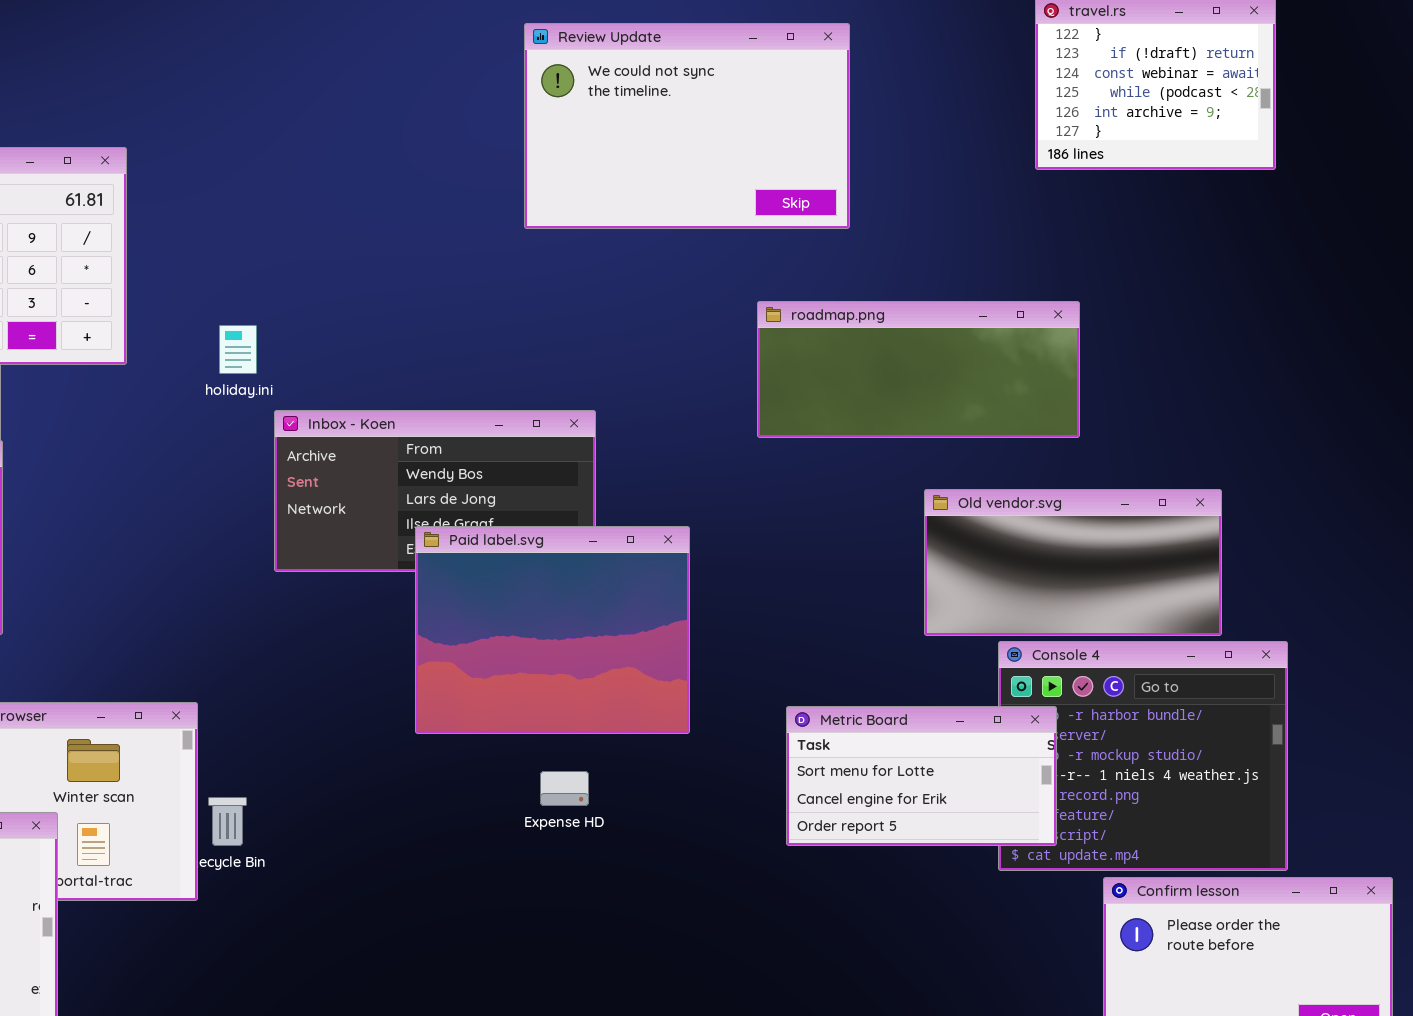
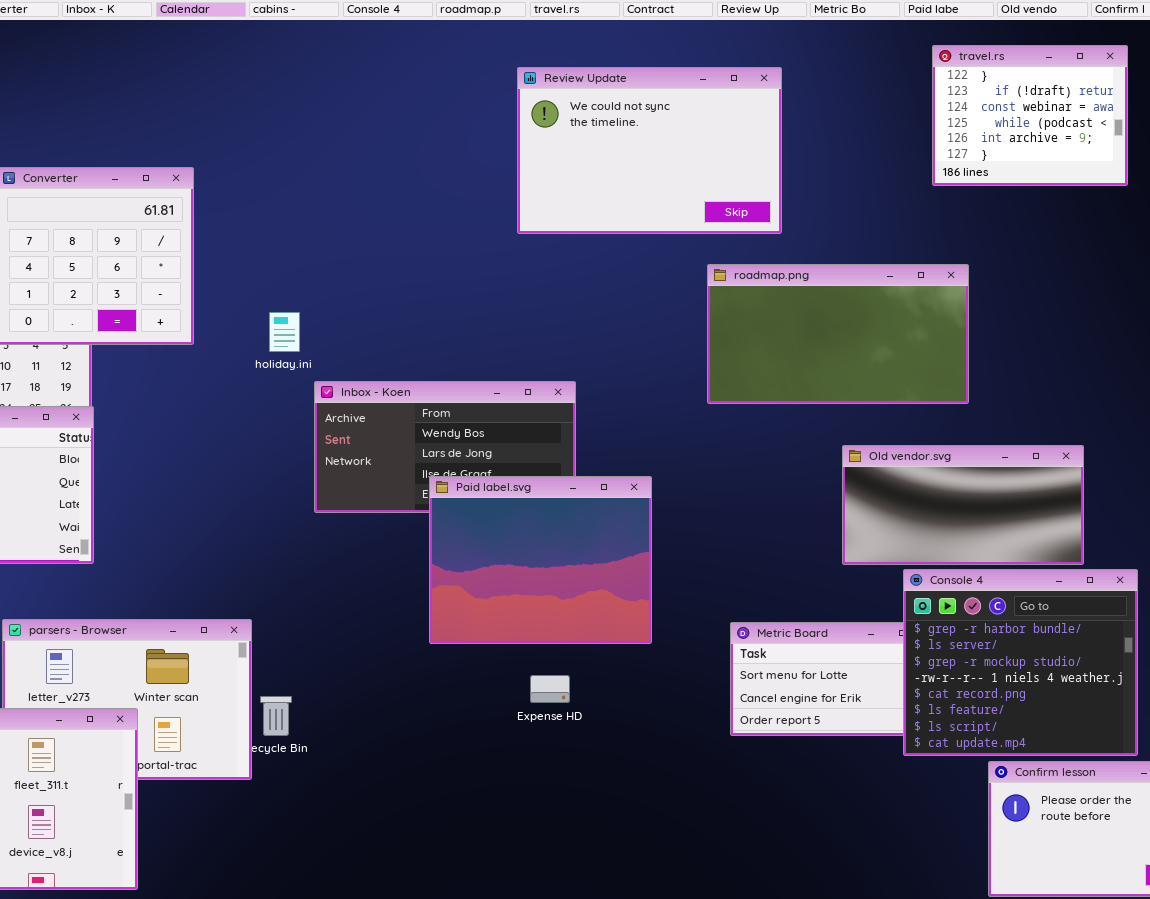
roadmap.png: [757,301,1080,438] -> [707,264,969,404], resized
Console 4: [998,641,1288,871] -> [903,569,1138,756], raised

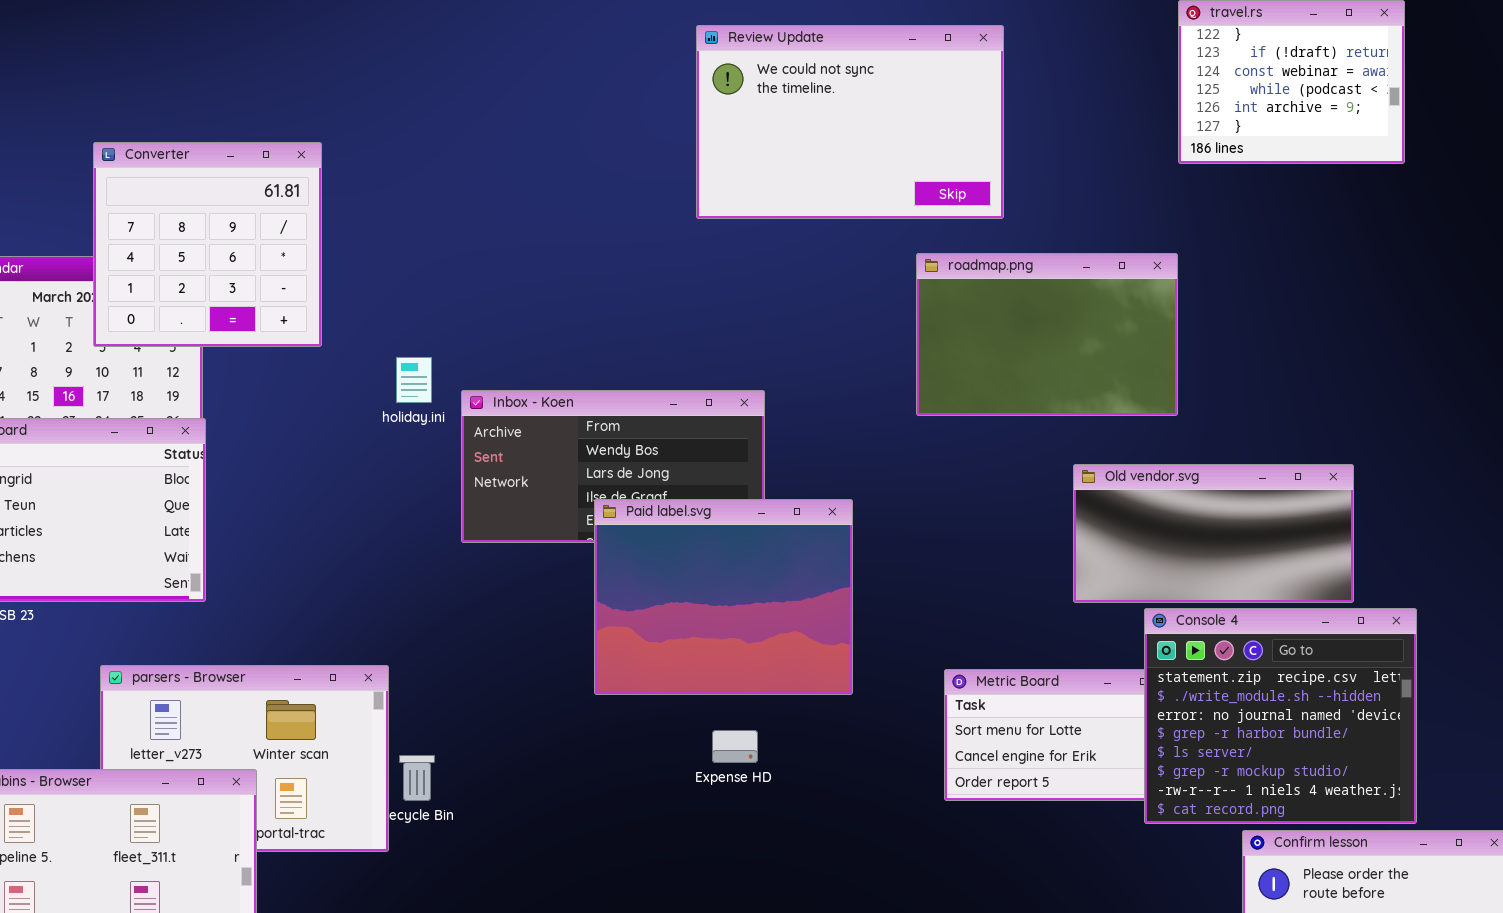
roadmap.png: [707,264,969,404] -> [916,253,1178,416], resized
holiday.ini: [269,312,300,352] -> [396,357,432,403], moved
Console 4: [903,569,1138,756] -> [1144,608,1417,824], scrolled up 3 rows

